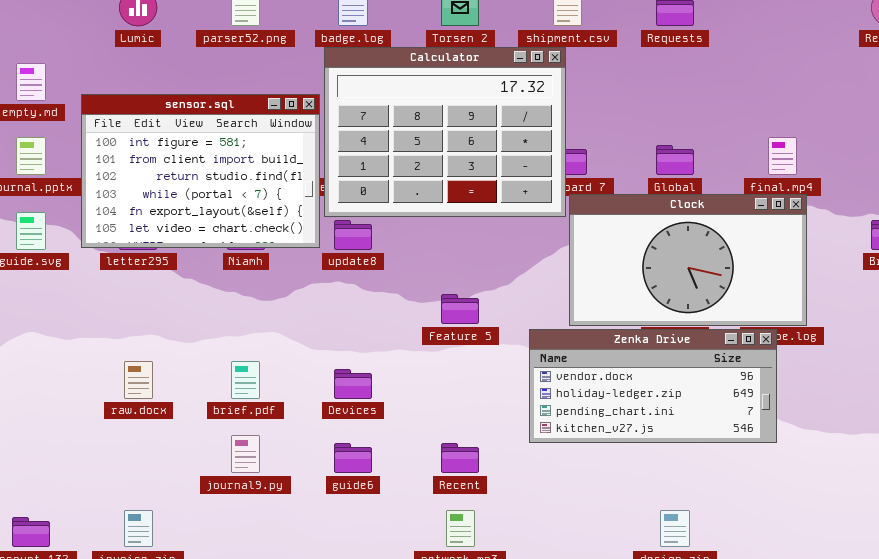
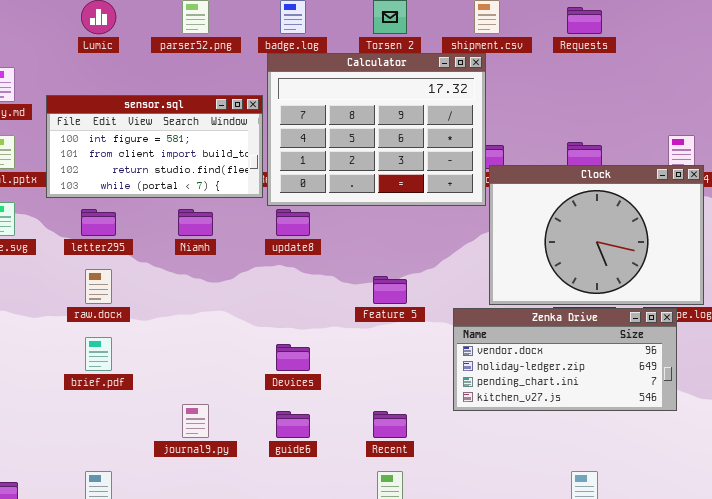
sensor.sql: [81,94,320,248] -> [46,95,263,198], resized
Clock: [569,194,807,326] -> [489,165,704,305], resized
raw.docx: [124,361,153,399] -> [85,269,112,304], moved
brief.pdf: [231,361,260,399] -> [85,337,112,371], moved

